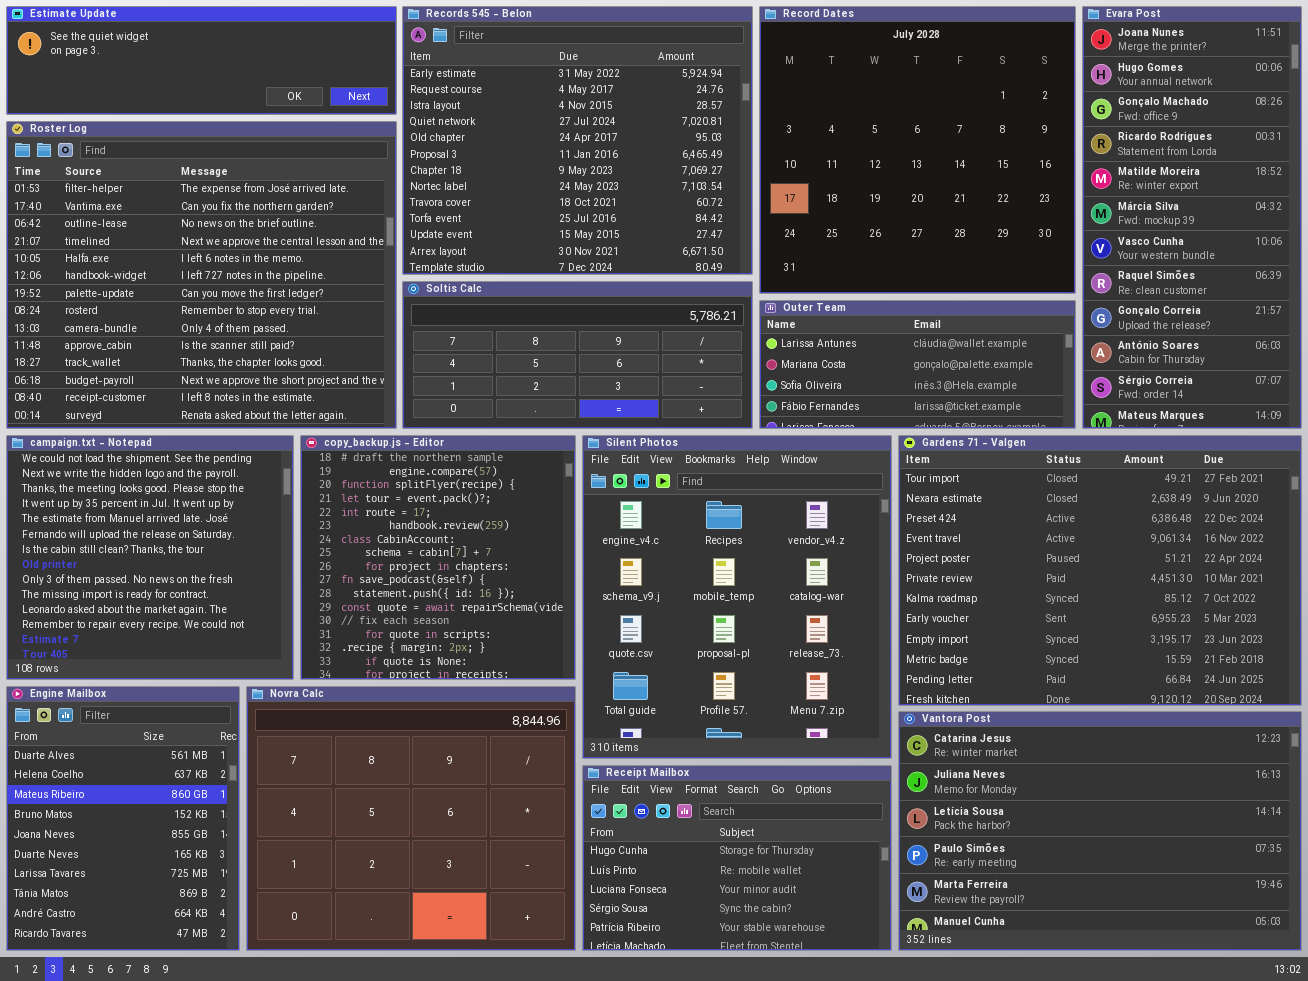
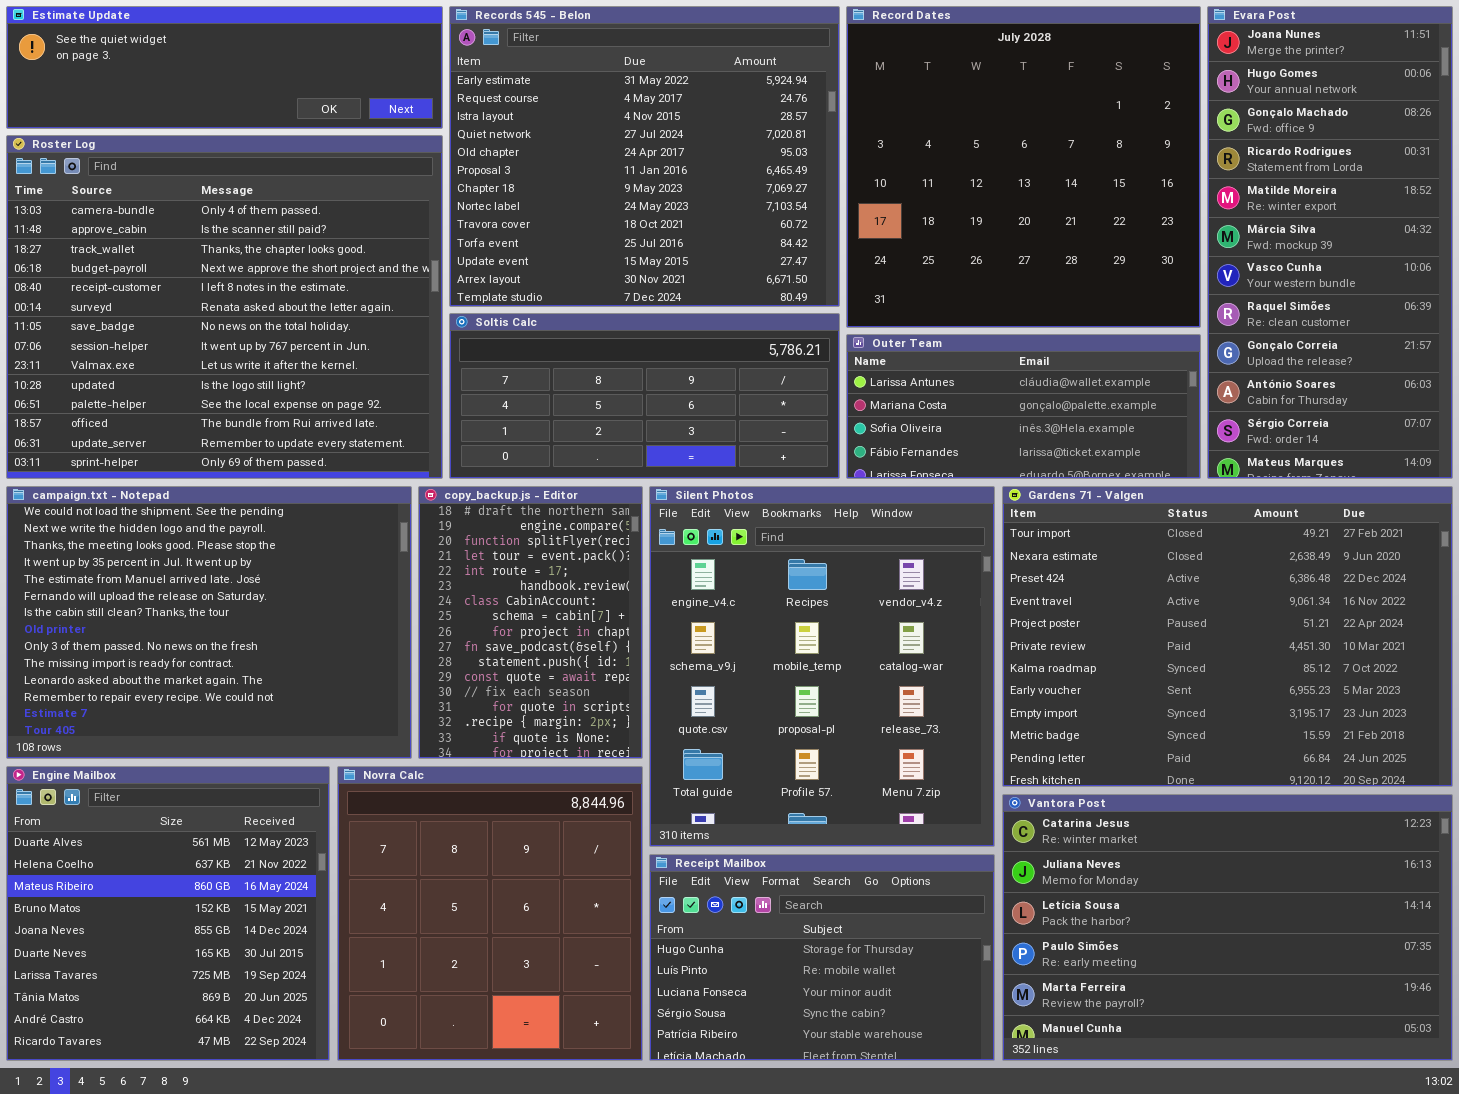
Roster Log: [6,121,397,429] -> [6,135,443,479], scrolled down 8 rows
campaign.txt - Notepad: [6,435,294,680] -> [6,486,412,759], resized
copy_backup.js - Editor: [300,435,576,680] -> [418,486,643,759], resized
Engine Mailbox: [6,686,240,951] -> [6,766,330,1061], resized
Novra Calc: [246,686,576,951] -> [337,766,643,1061], resized

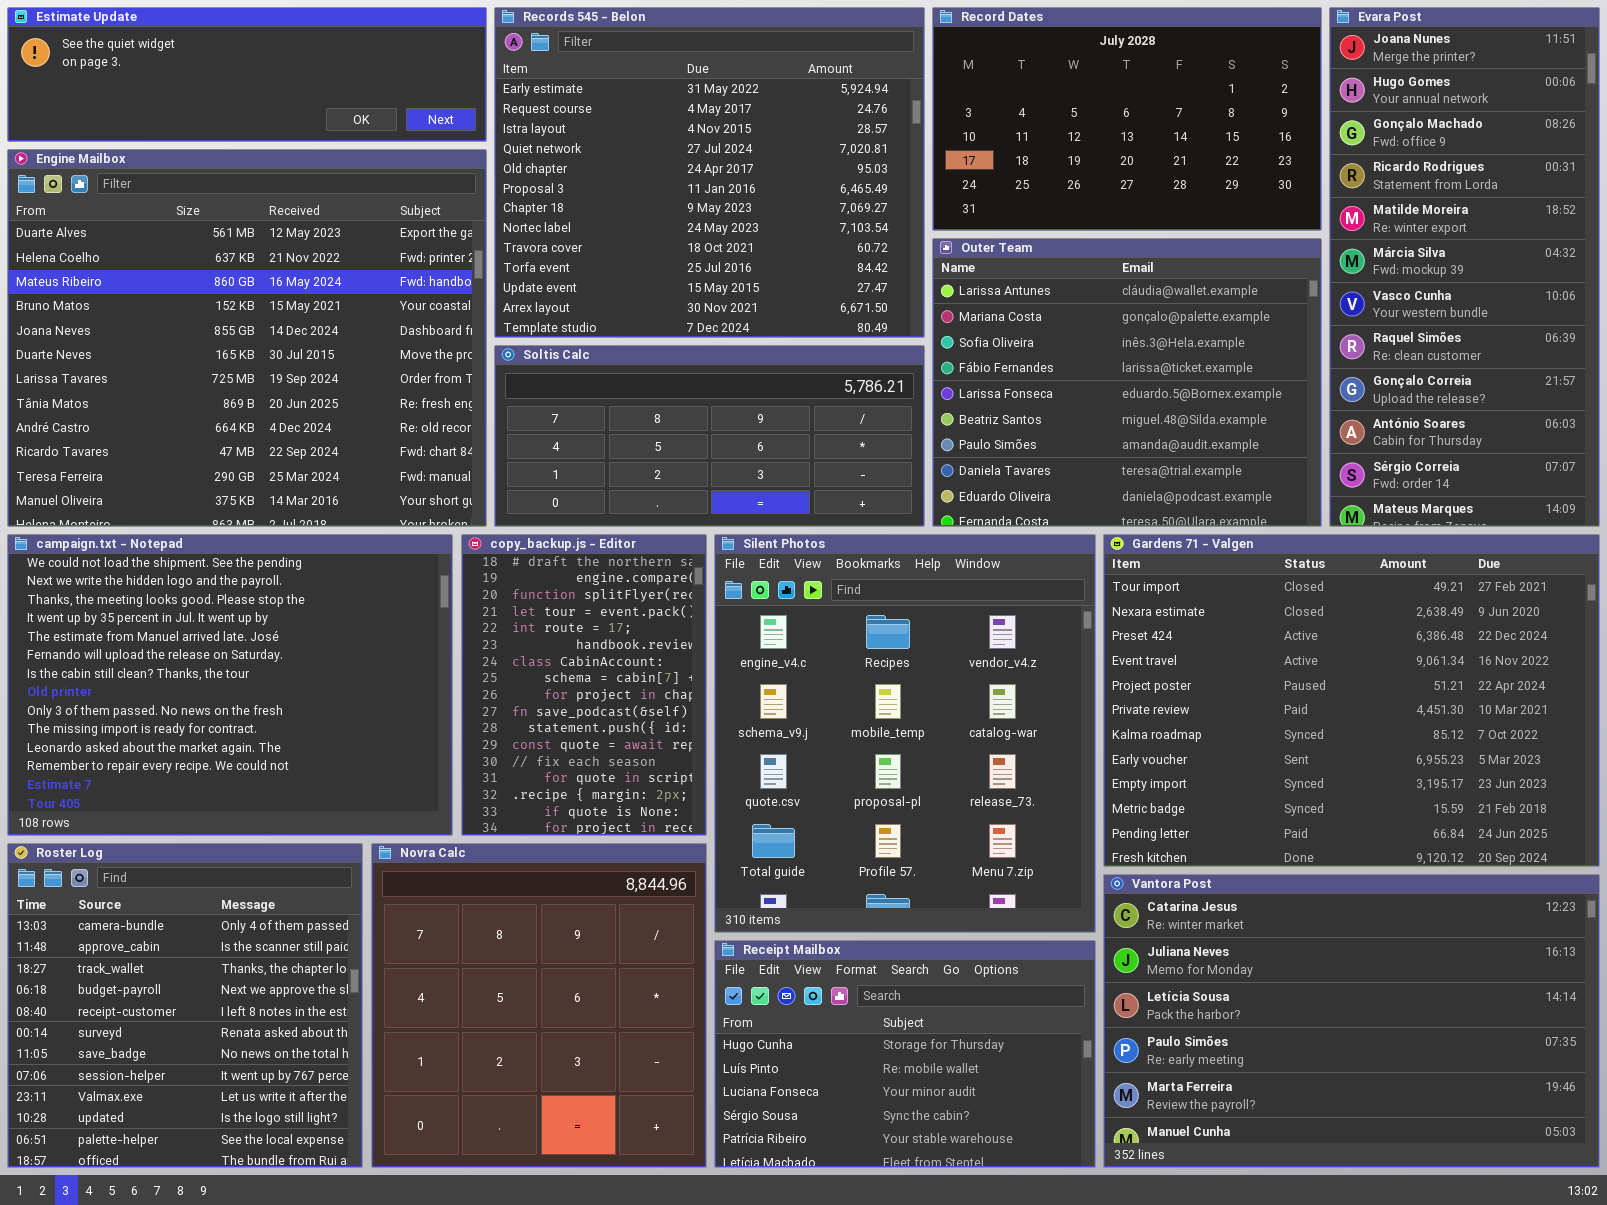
Record Dates: [846,6,1201,328] -> [932,7,1322,231], resized
Roster Log: [6,135,443,479] -> [7,843,363,1168], moved, resized
Outer Team: [846,334,1201,479] -> [932,238,1322,527], resized
Engine Mailbox: [6,766,330,1061] -> [7,149,487,527], moved, resized

